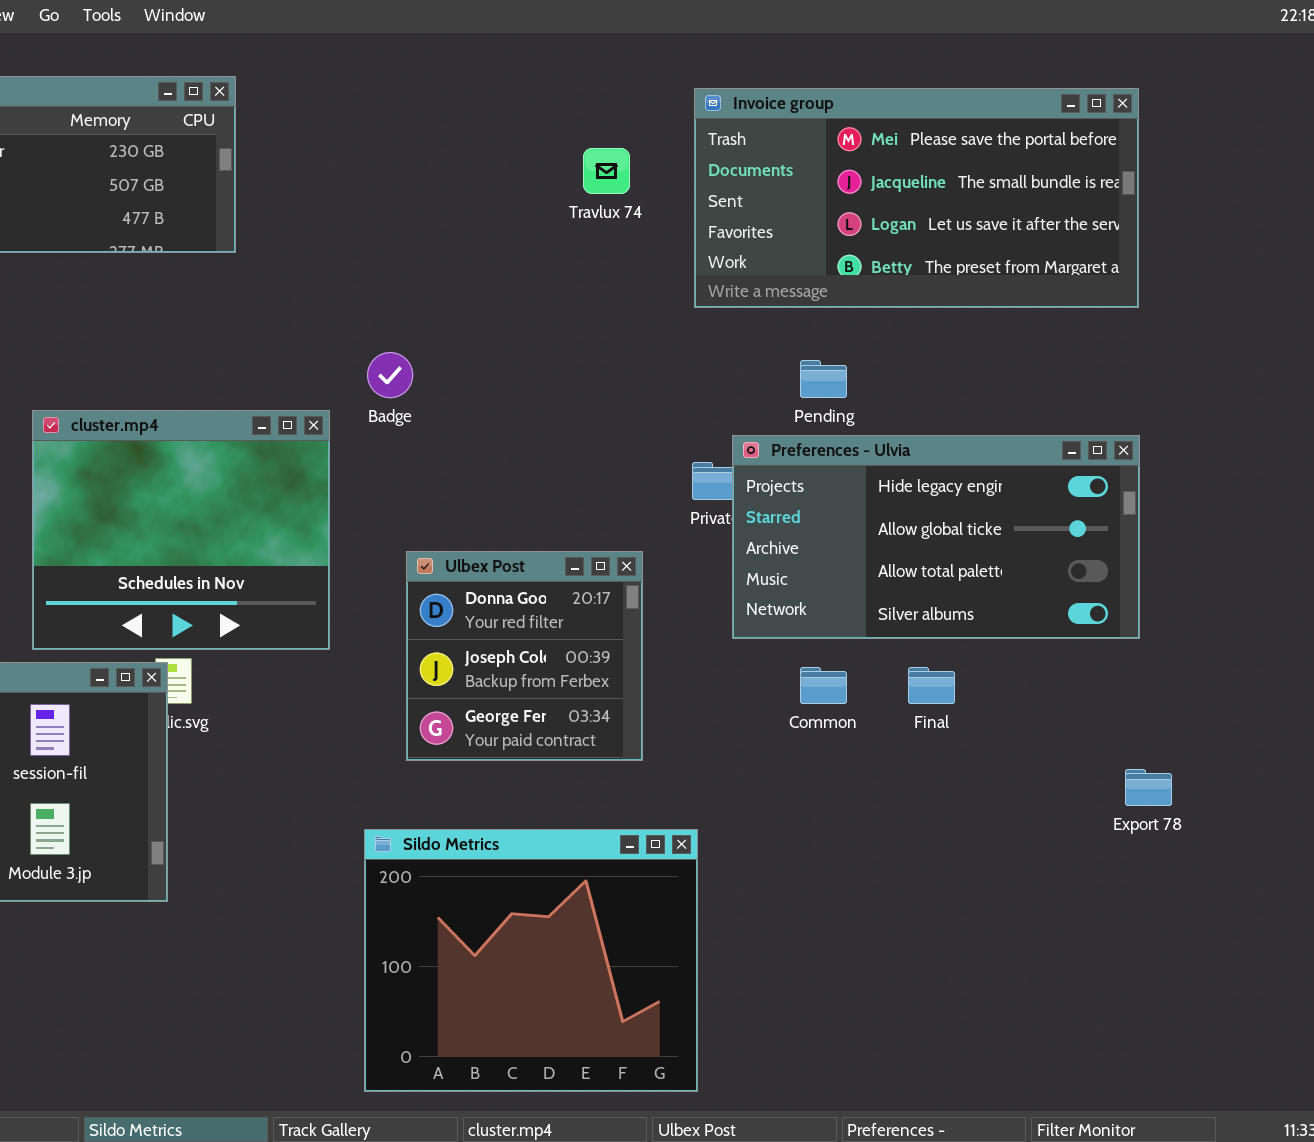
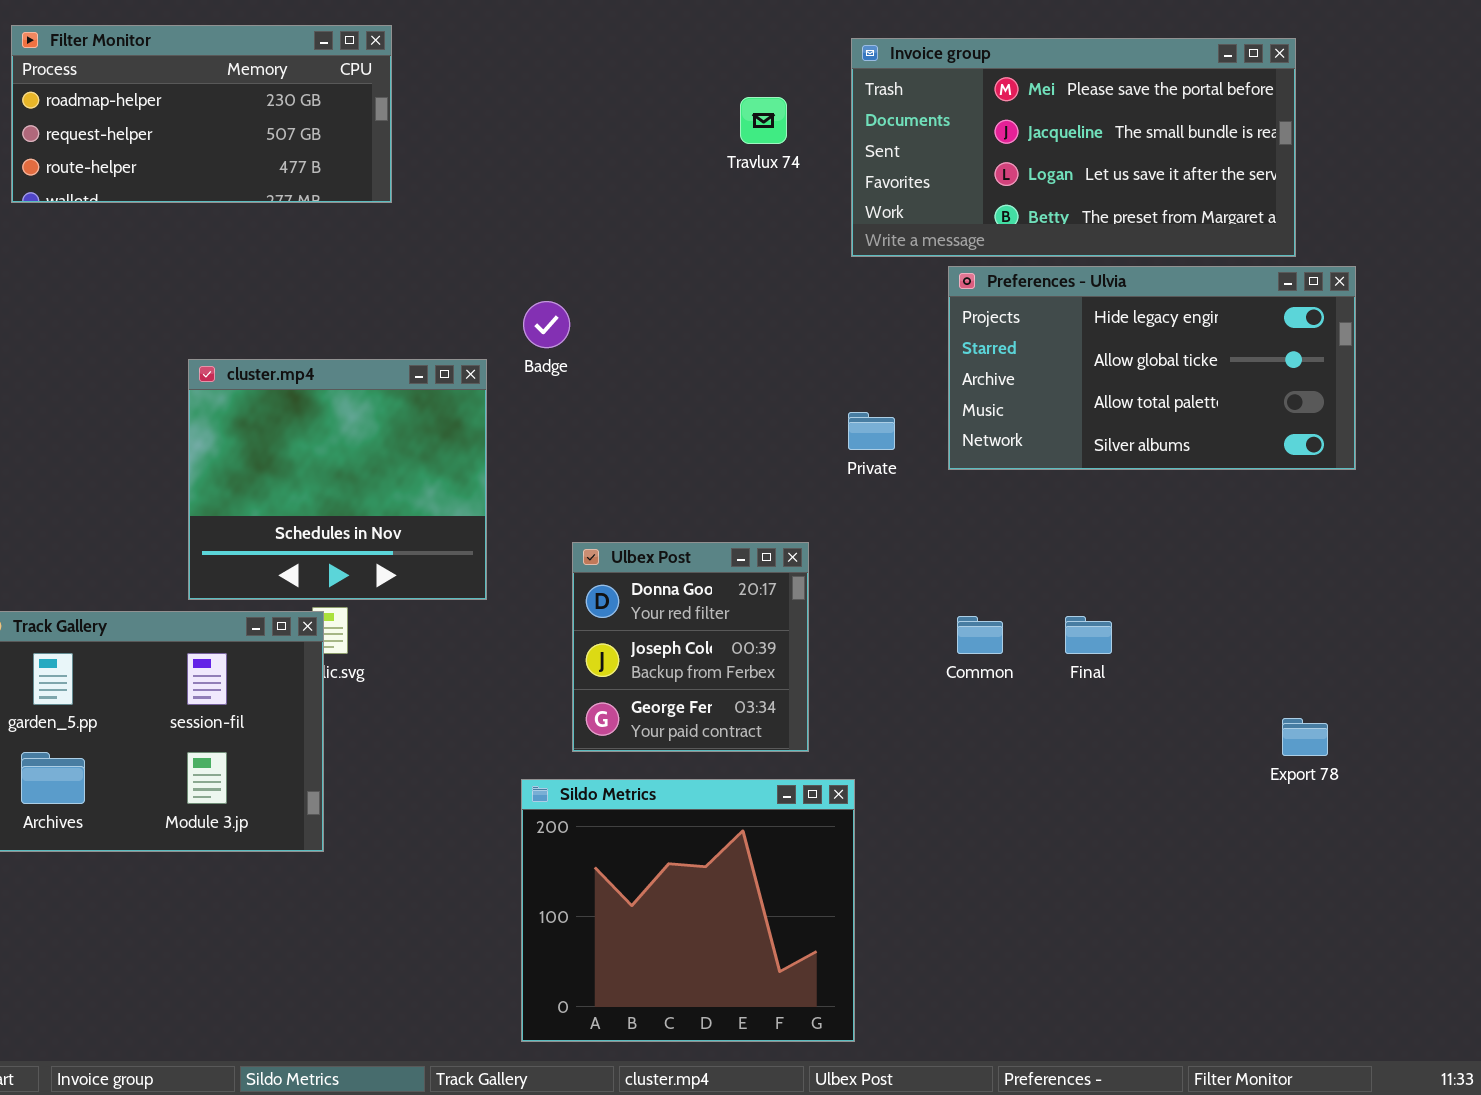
Preferences - Ulvia: [732,435,1140,639] -> [948,266,1356,470], moved
Ulbex Post: [406,551,643,761] -> [572,542,809,752], moved

